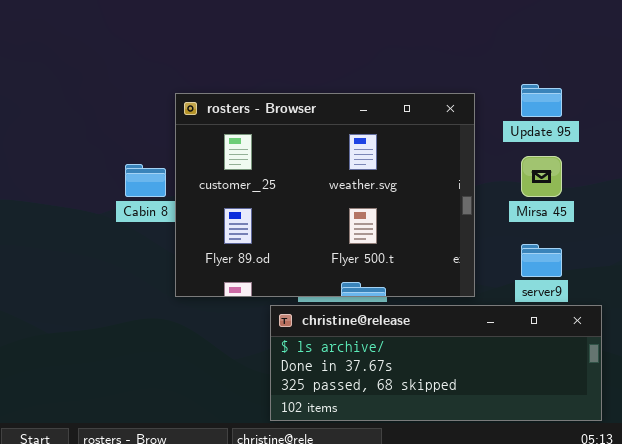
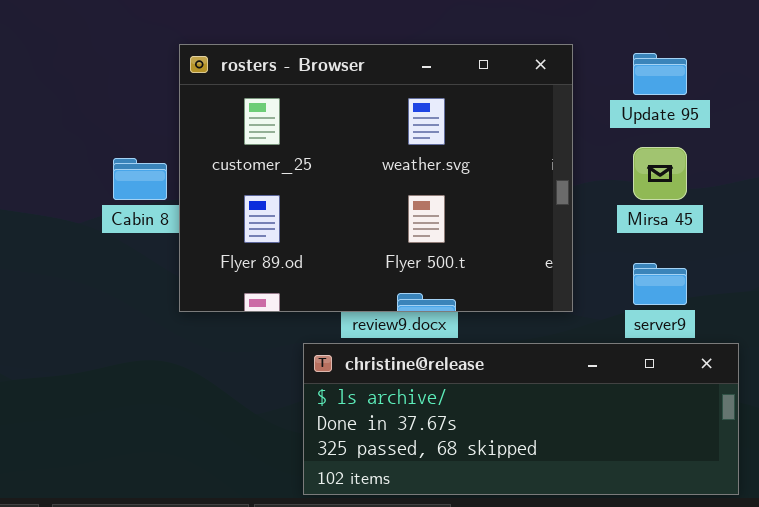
rosters - Browser: [175,93,475,297] -> [179,44,573,312], moved

